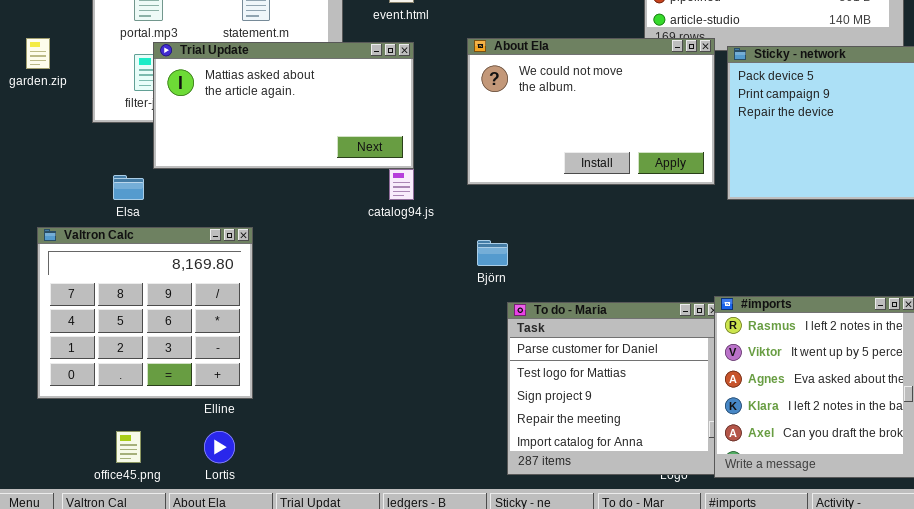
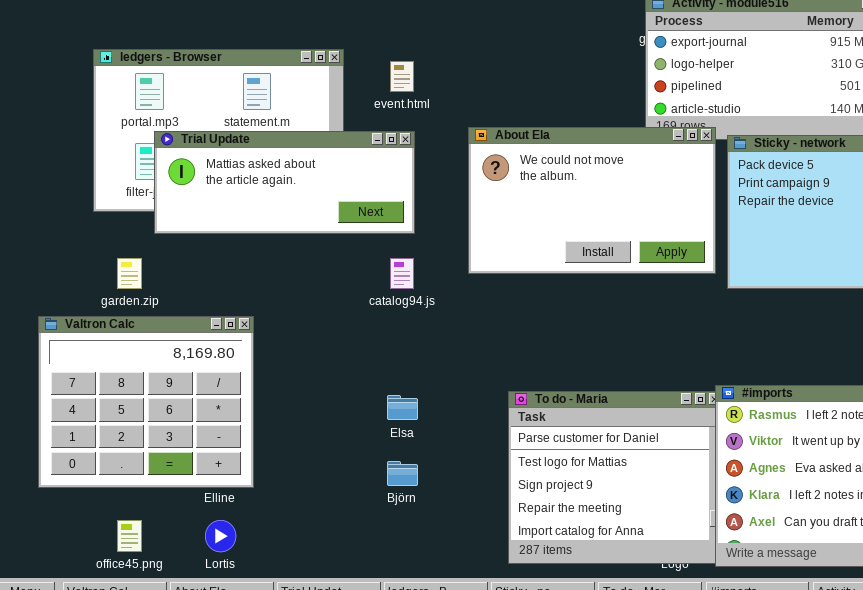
garden.zip: [26,38,50,69] -> [117,258,142,289], moved
Trial Update: [153,42,414,169] -> [154,131,415,234], resized
Elsa: [113,175,144,200] -> [387,395,418,420], moved
Björn: [477,240,508,266] -> [387,461,418,486], moved

